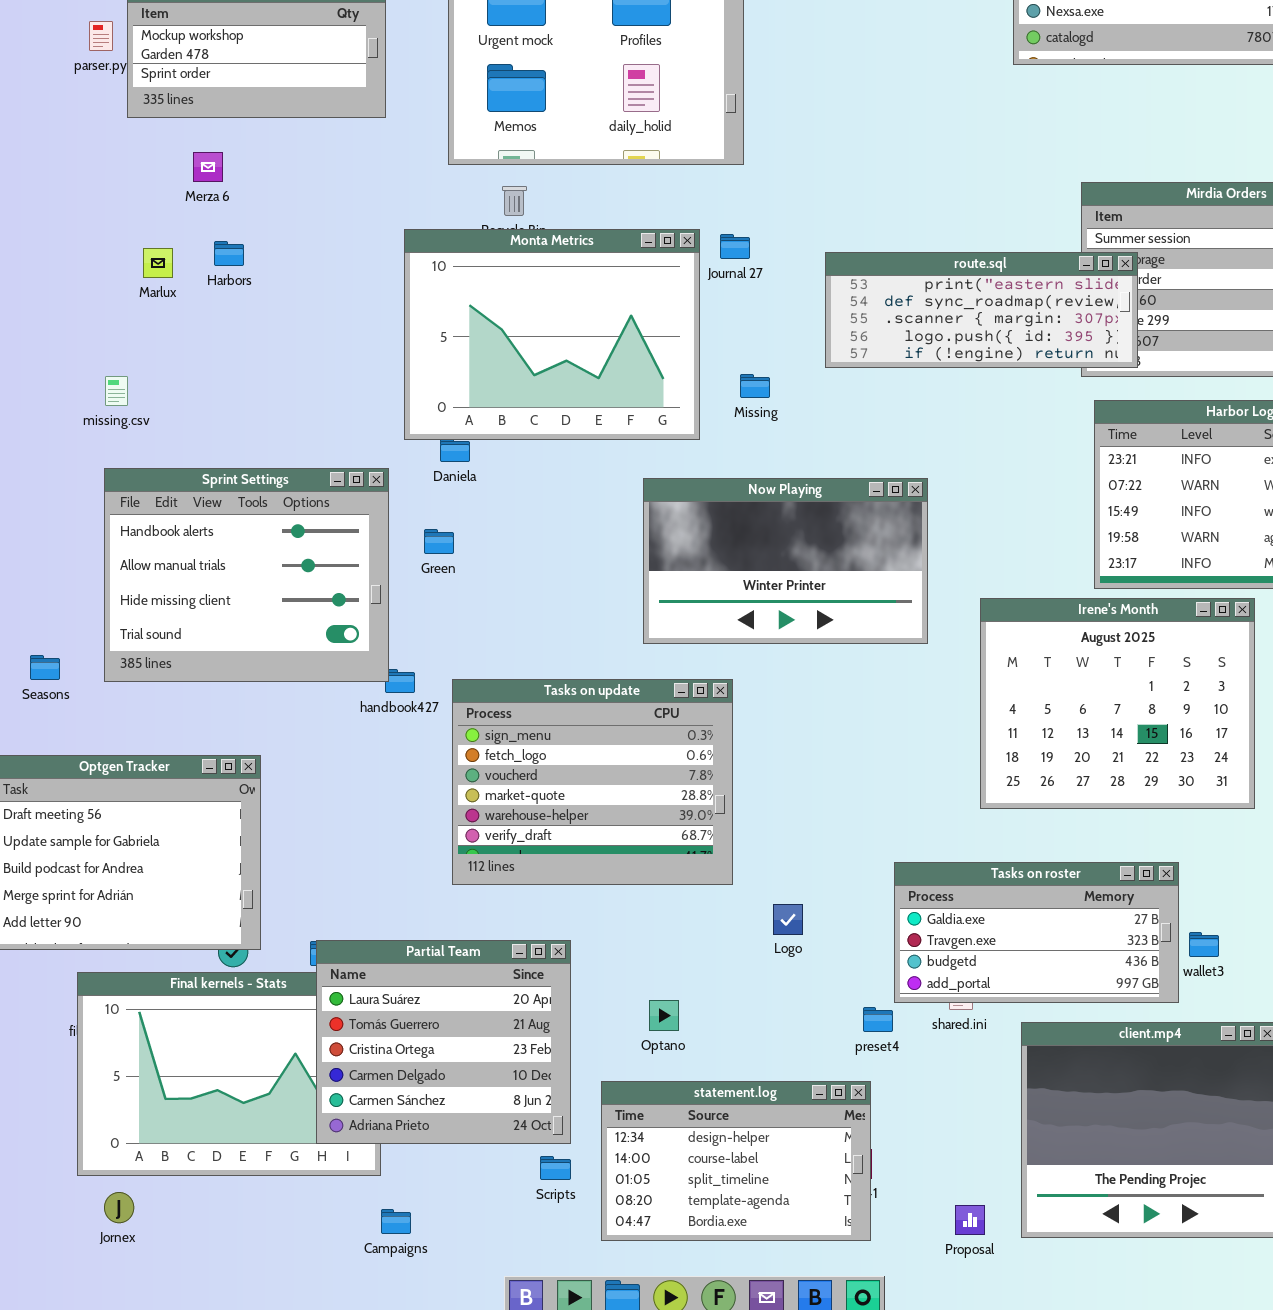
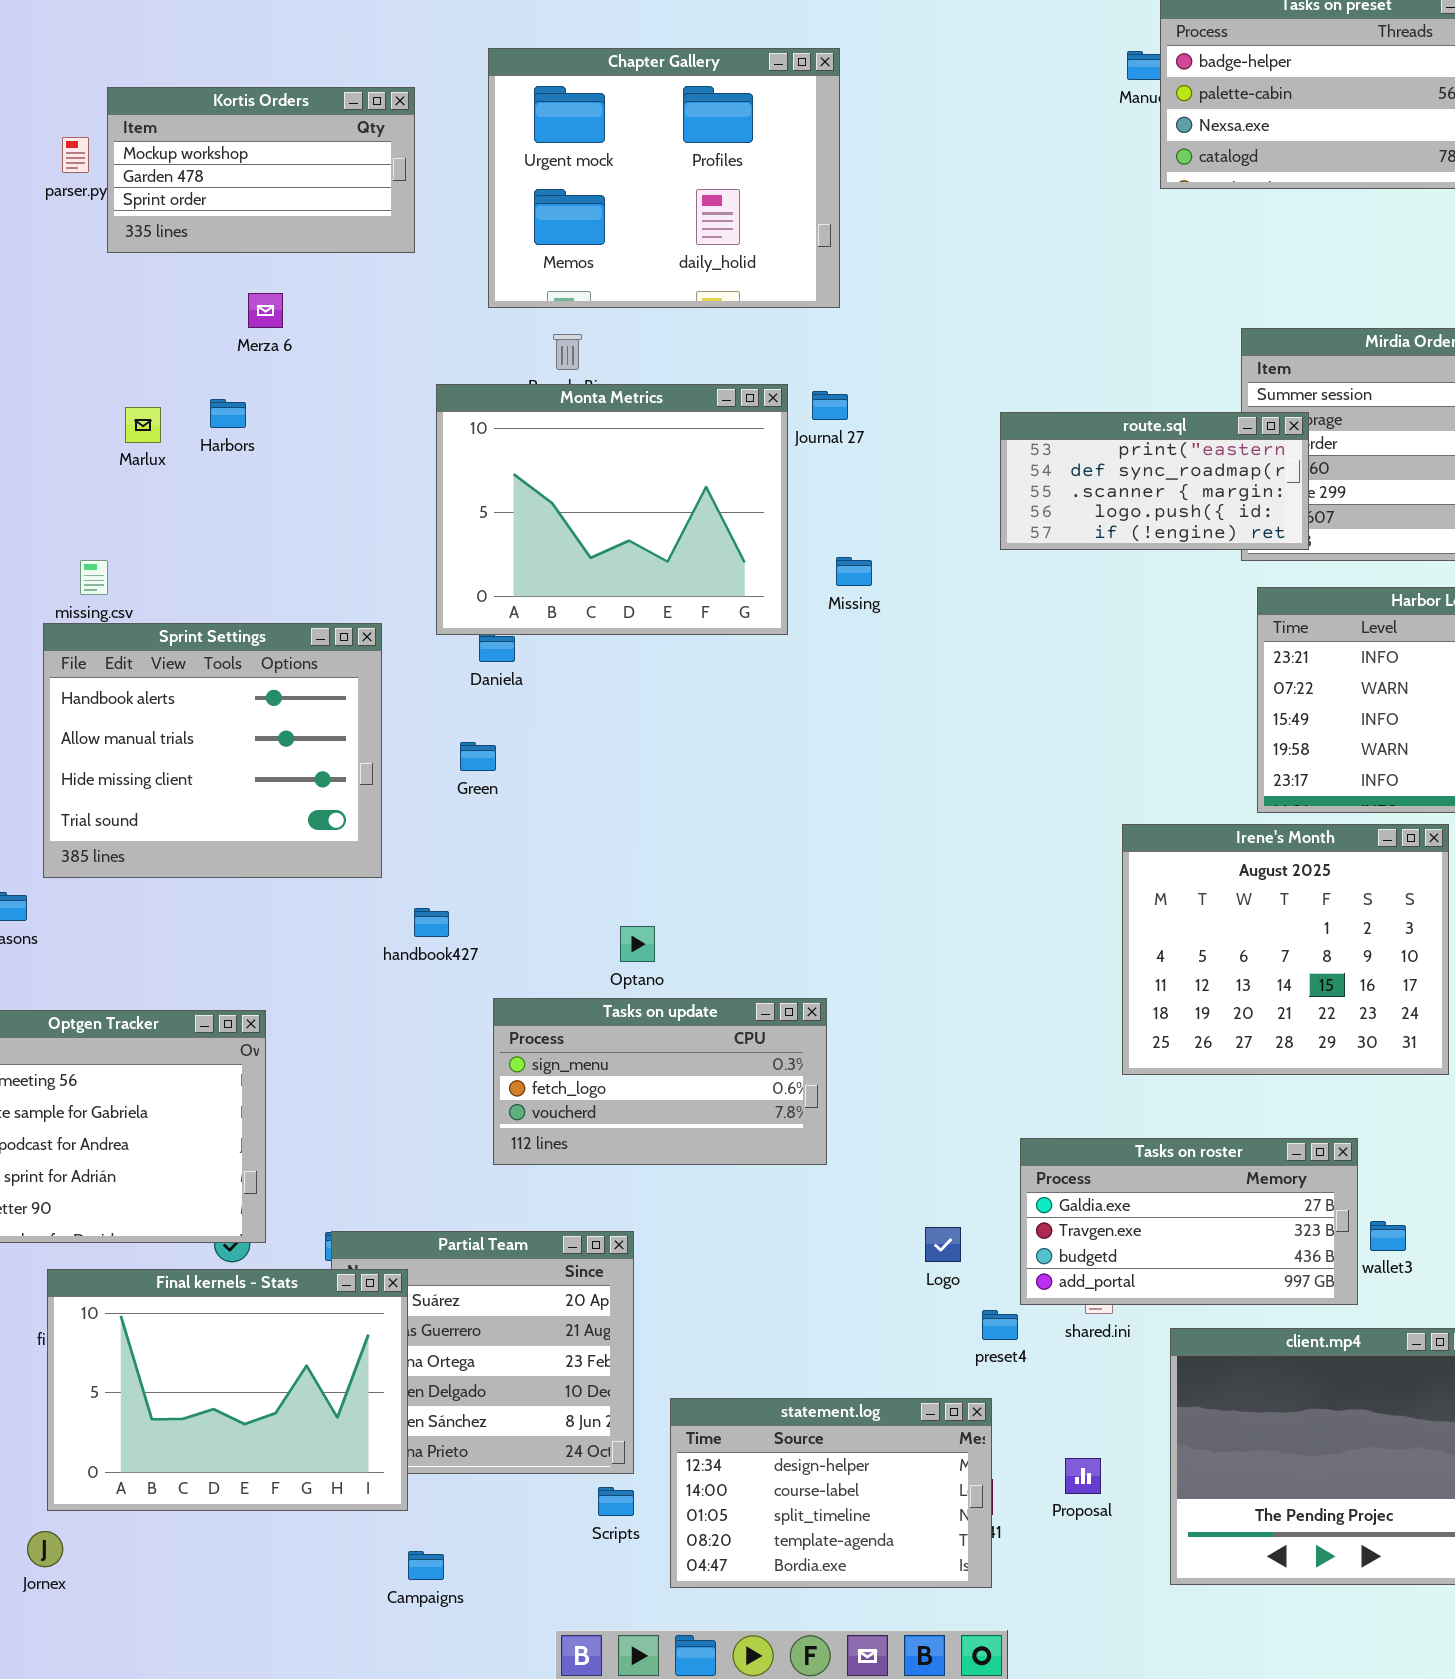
Merza 6: [193,152,223,182] -> [248,293,283,328], moved
route.sql: [825,252,1138,368] -> [1000,412,1309,550], resized
Sprint Settings: [104,468,389,682] -> [43,623,382,878], moved
Now Playing: [643,478,928,644] -> none, closed
Tasks on update: [452,679,733,885] -> [493,998,827,1165], resized
Logo: [773,904,803,935] -> [925,1227,961,1262], moved
Final kernels - Stats: [77,972,381,1176] -> [47,1269,408,1511], raised
Optano: [649,1000,679,1031] -> [620,926,655,962], moved
Jornex: [104,1192,134,1223] -> [27,1531,63,1567], moved
Proposal: [955,1205,985,1235] -> [1065,1458,1101,1494], moved

